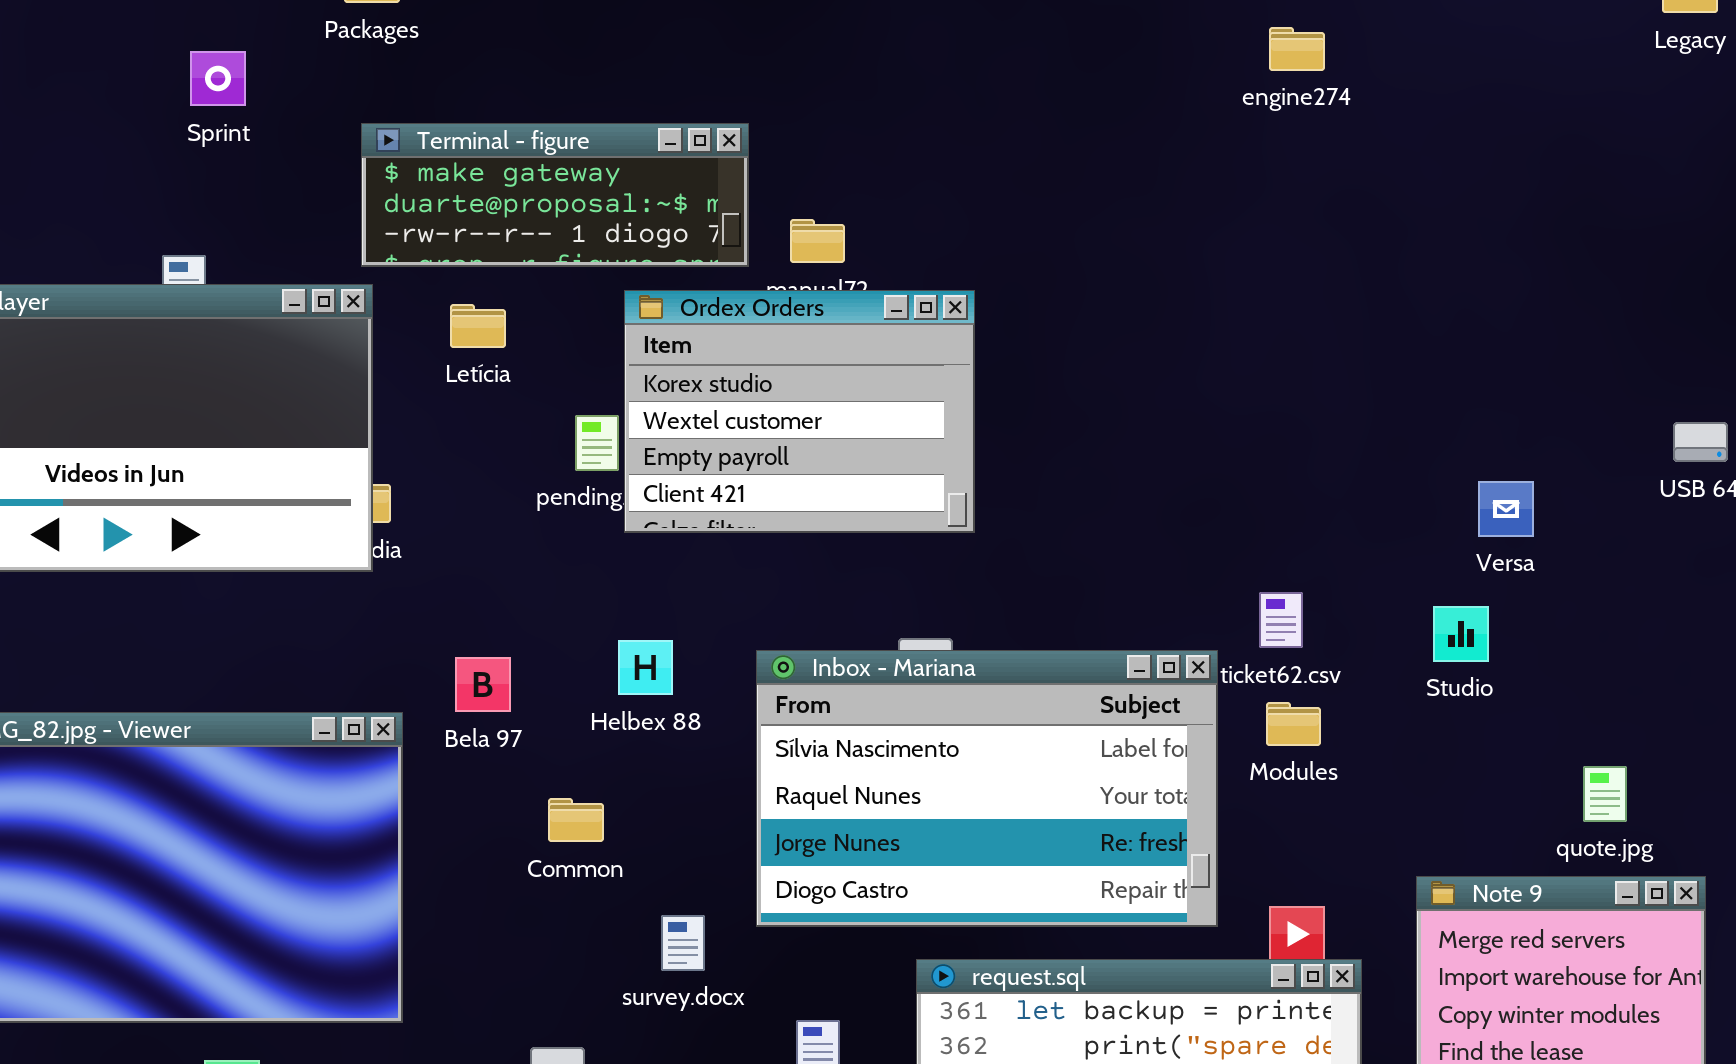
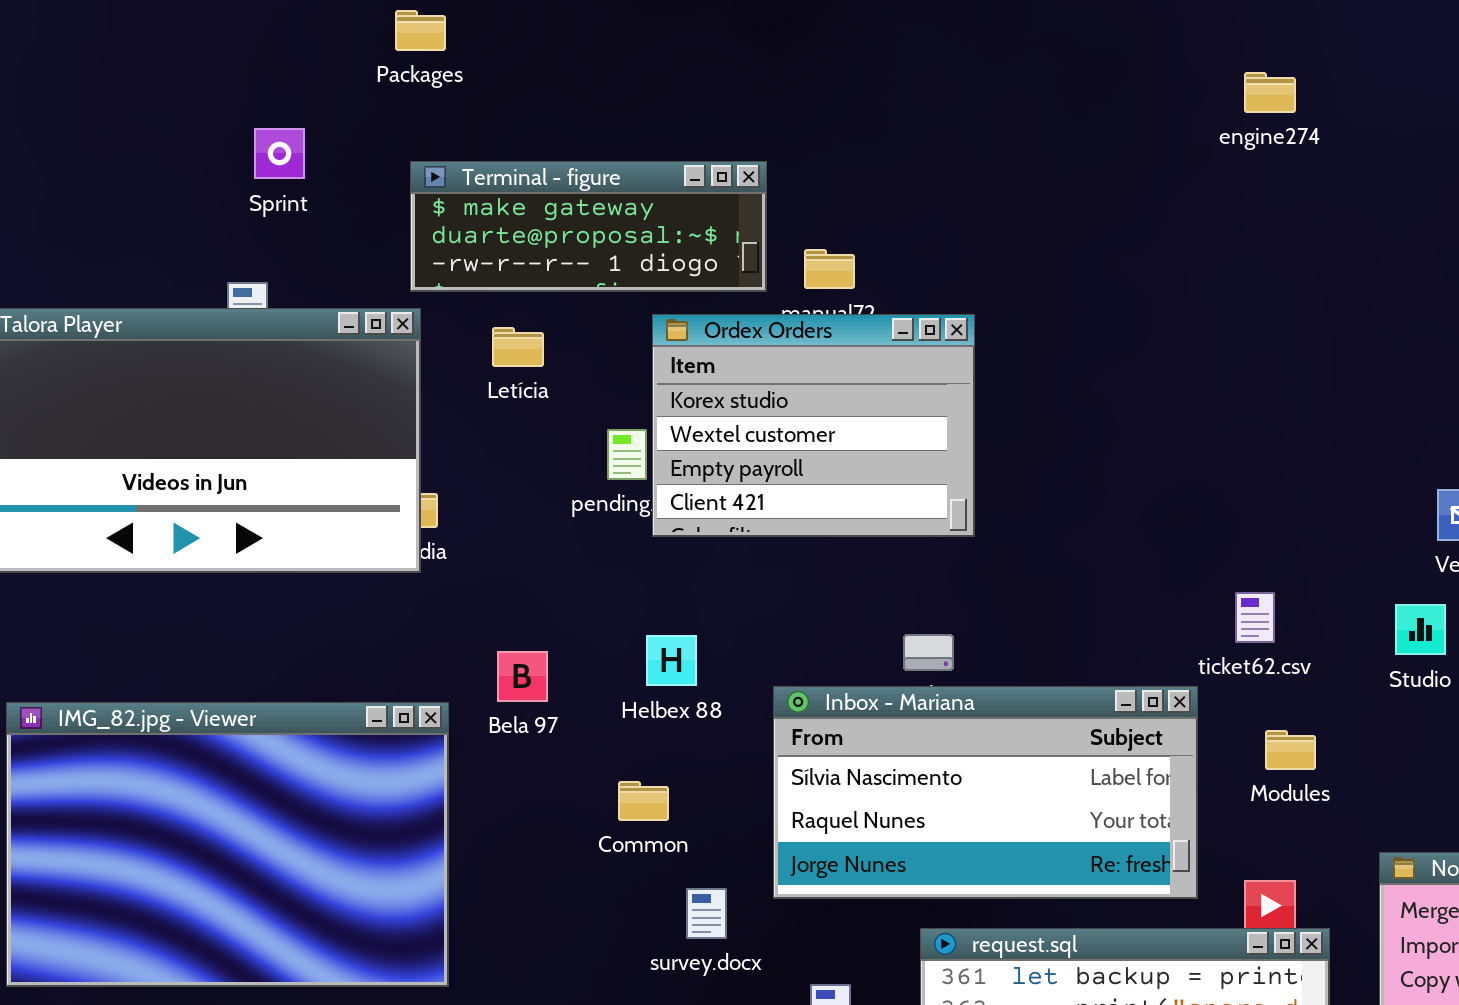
Sprint: [190,51,246,106] -> [254,128,305,179], moved
Inbox - Mariana: [756,650,1218,927] -> [773,686,1198,899], resized
Modules: [1266,702,1321,746] -> [1265,730,1316,770], moved
Common: [548,798,604,842] -> [618,781,669,821], moved

